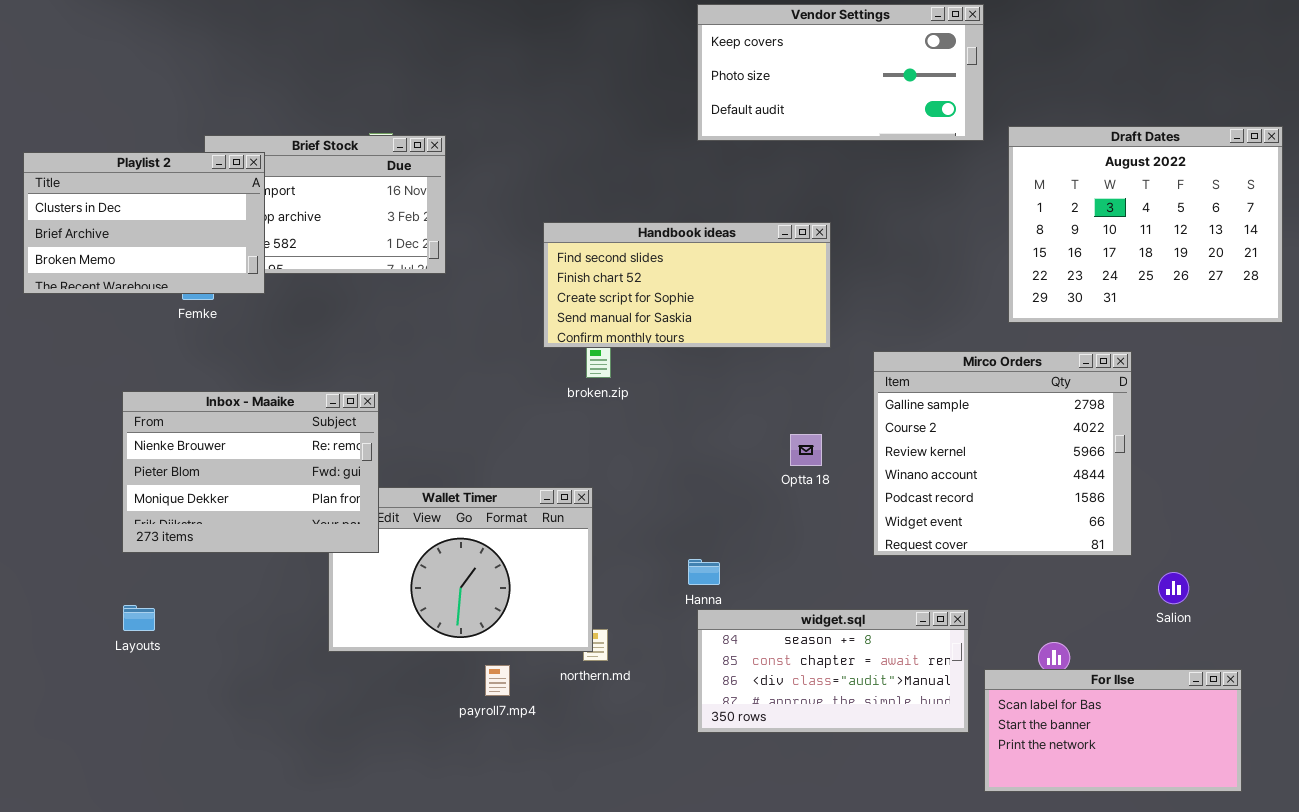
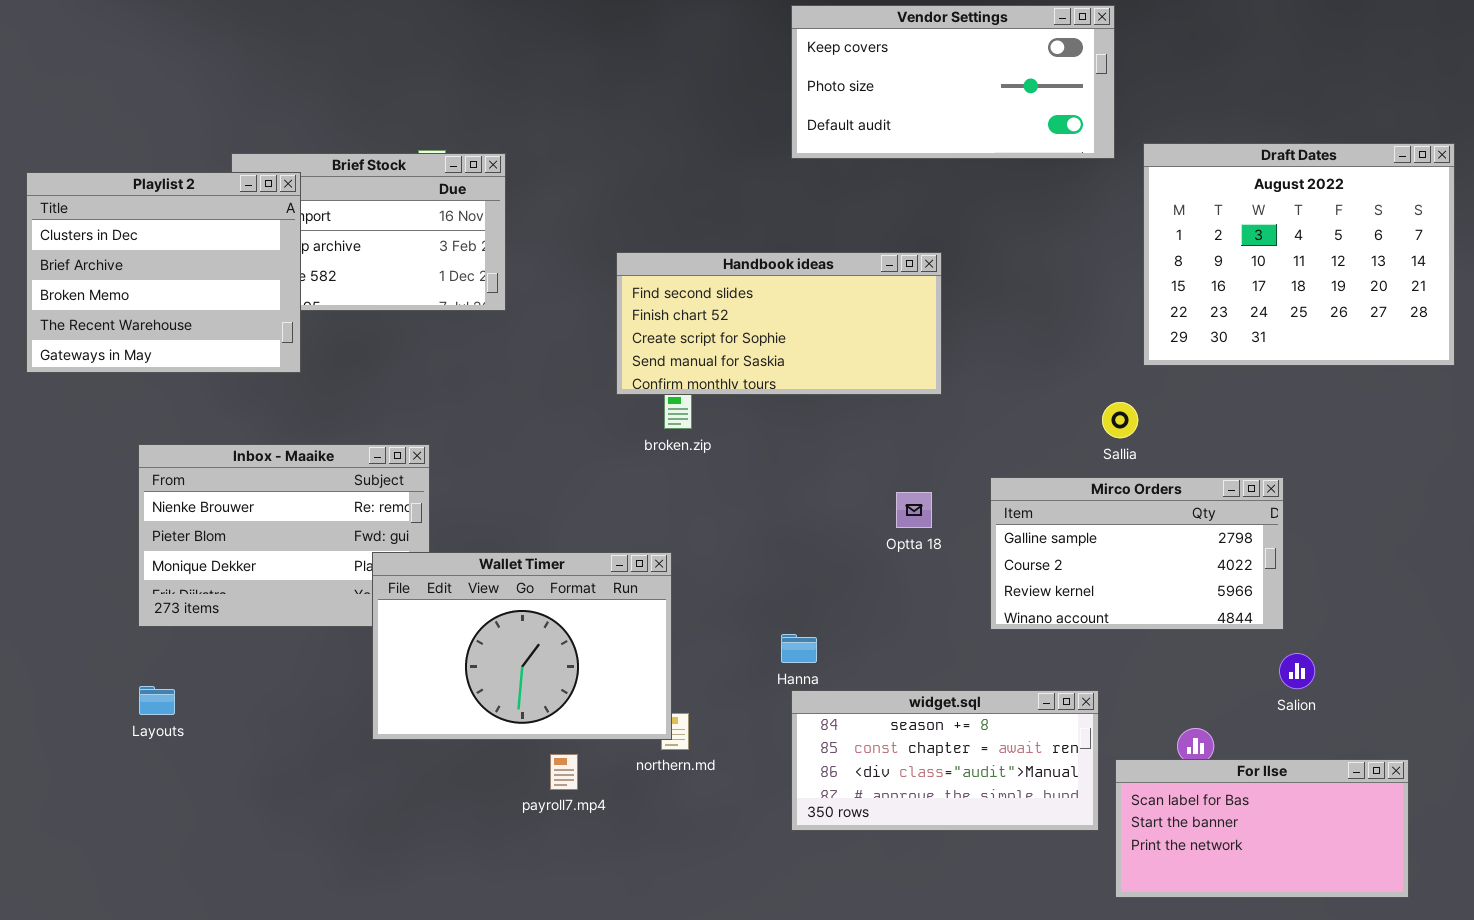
Playlist 2: [23,152,265,294] -> [26,172,301,373], resized
Mirco Orders: [873,351,1132,556] -> [990,477,1284,630], resized
Wallet Timer: [328,487,593,652] -> [372,552,672,740], raised
Salion: [1158,572,1189,604] -> [1279,653,1315,689], moved

